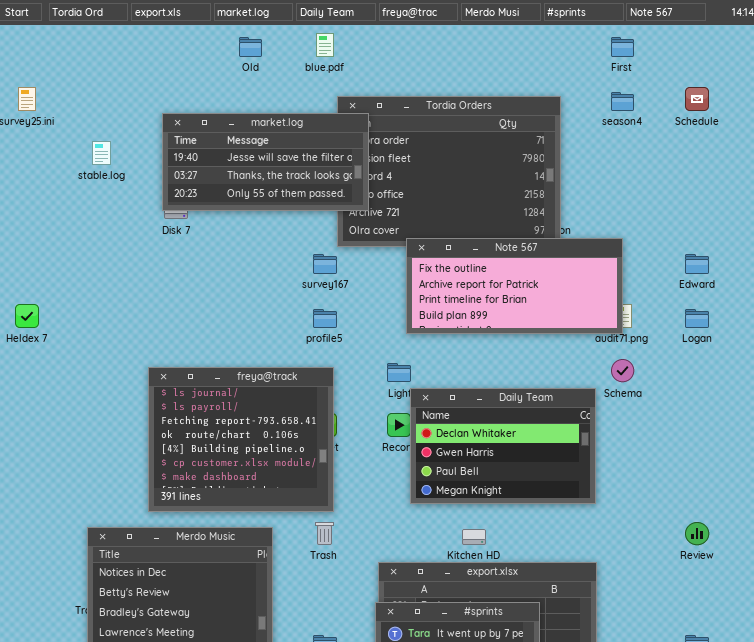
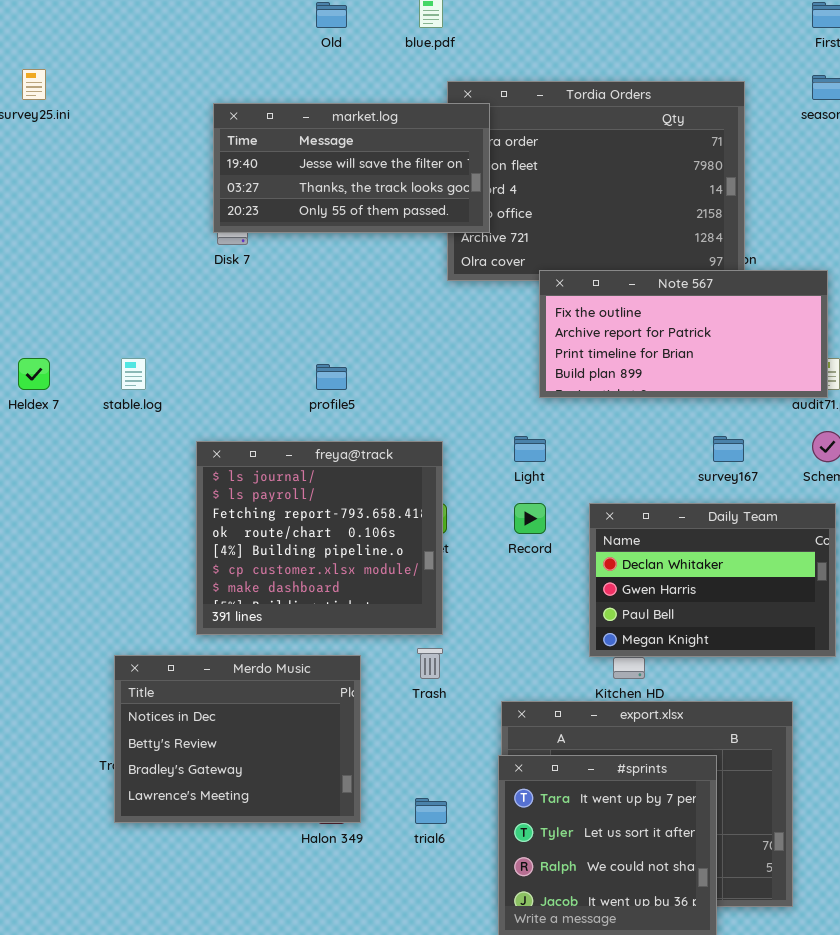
stable.log: [92,141,111,165] -> [121,358,146,390], moved
survey167: [313,254,337,274] -> [713,436,744,462], moved
profile5: [313,309,337,328] -> [316,364,347,390], moved
Daily Team: [410,388,596,504] -> [589,503,836,657], moved

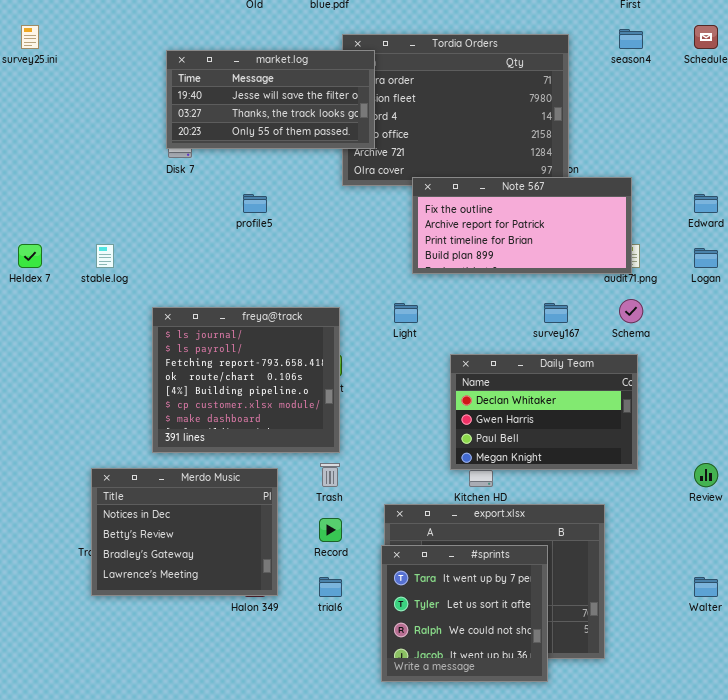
profile5: [316,364,347,390] -> [243,194,267,213], moved
Record: [514,503,546,534] -> [319,518,342,542], moved

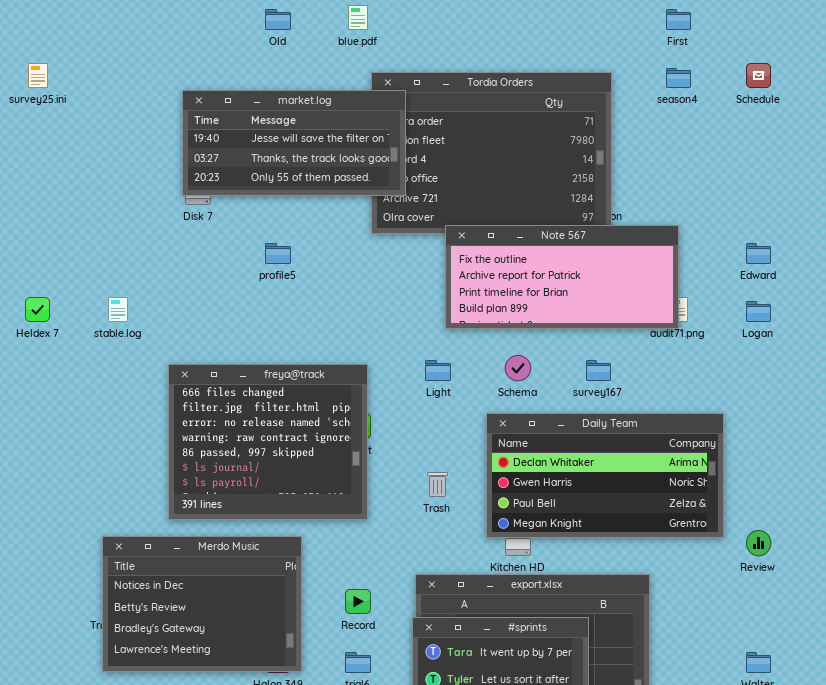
Schema: [619,299,643,323] -> [505,355,531,381], moved
freya@track: [152,307,340,453] -> [168,364,368,520], scrolled up 5 rows
Daily Team: [450,354,638,470] -> [486,413,724,538], resized
Trash: [320,463,340,487] -> [427,472,448,497], moved

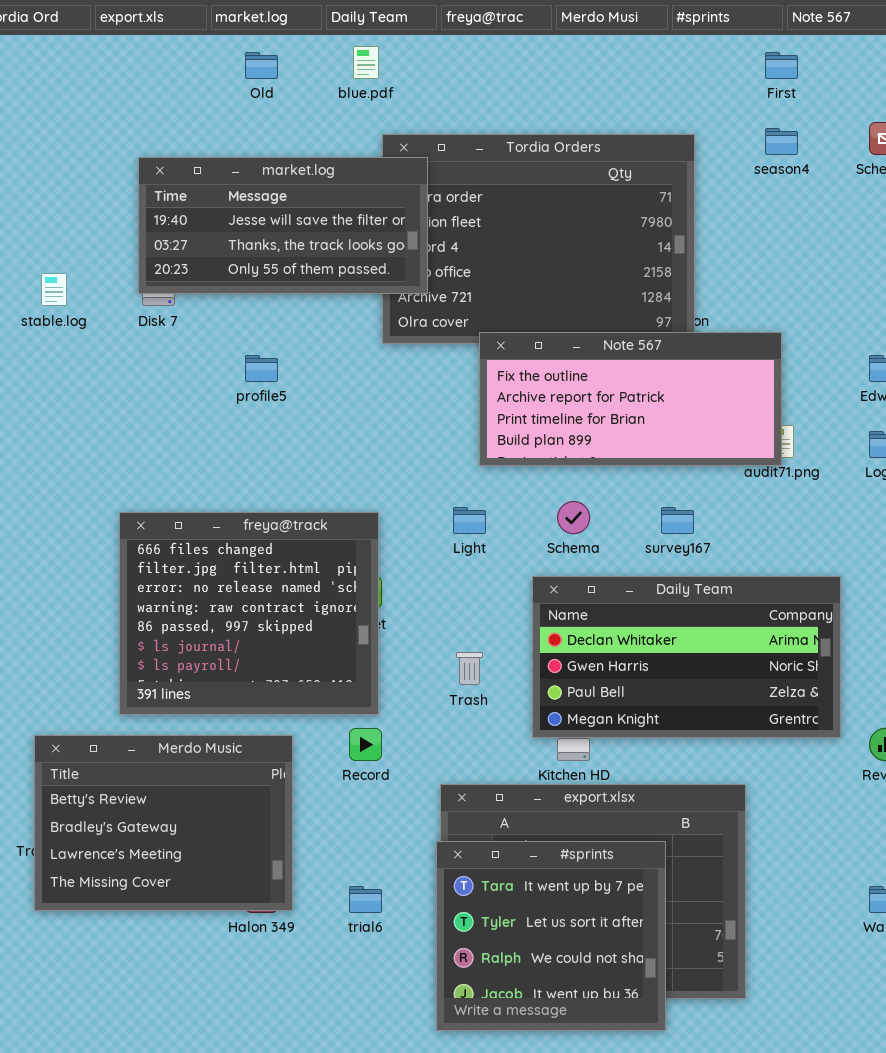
stable.log: [108,297,128,322] -> [41,273,67,306], moved
Merdo Music: [102,536,302,672] -> [34,735,293,911], scrolled down 1 row
Record: [345,589,371,614] -> [349,728,382,761], moved

